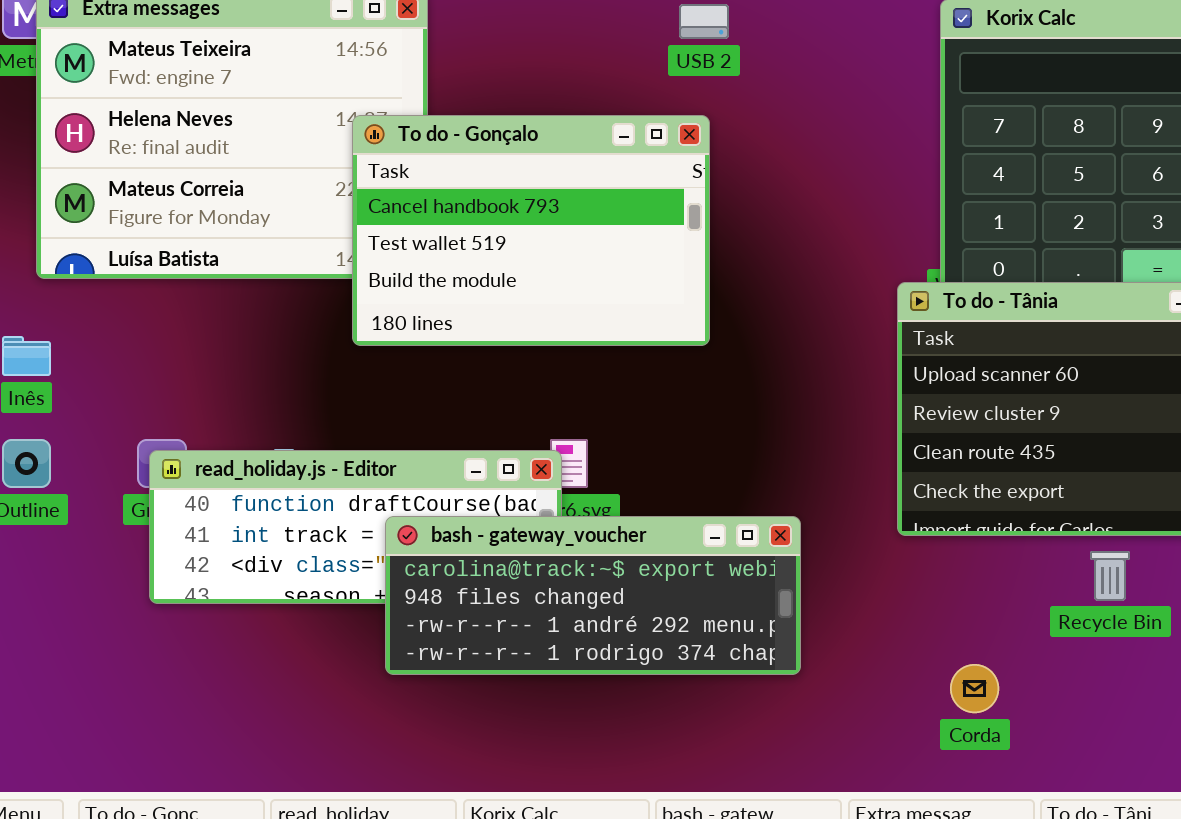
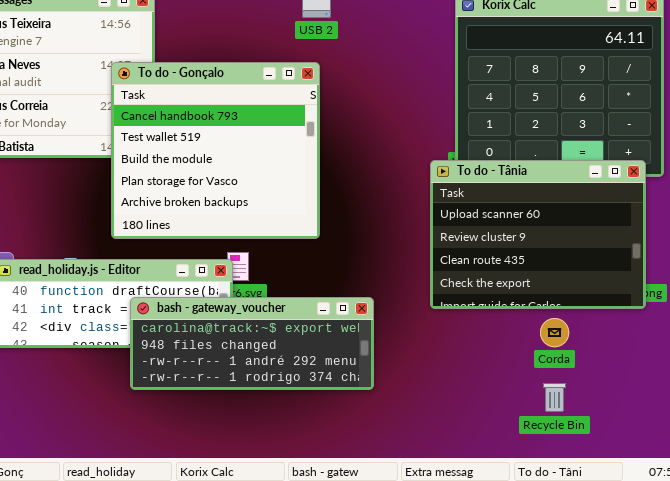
To do - Gonçalo: [352,115,710,346] -> [111,62,320,239], resized
Recycle Bin: [1090,551,1130,601] -> [543,383,566,412], moved
Corda: [950,664,999,713] -> [540,318,569,347], moved

